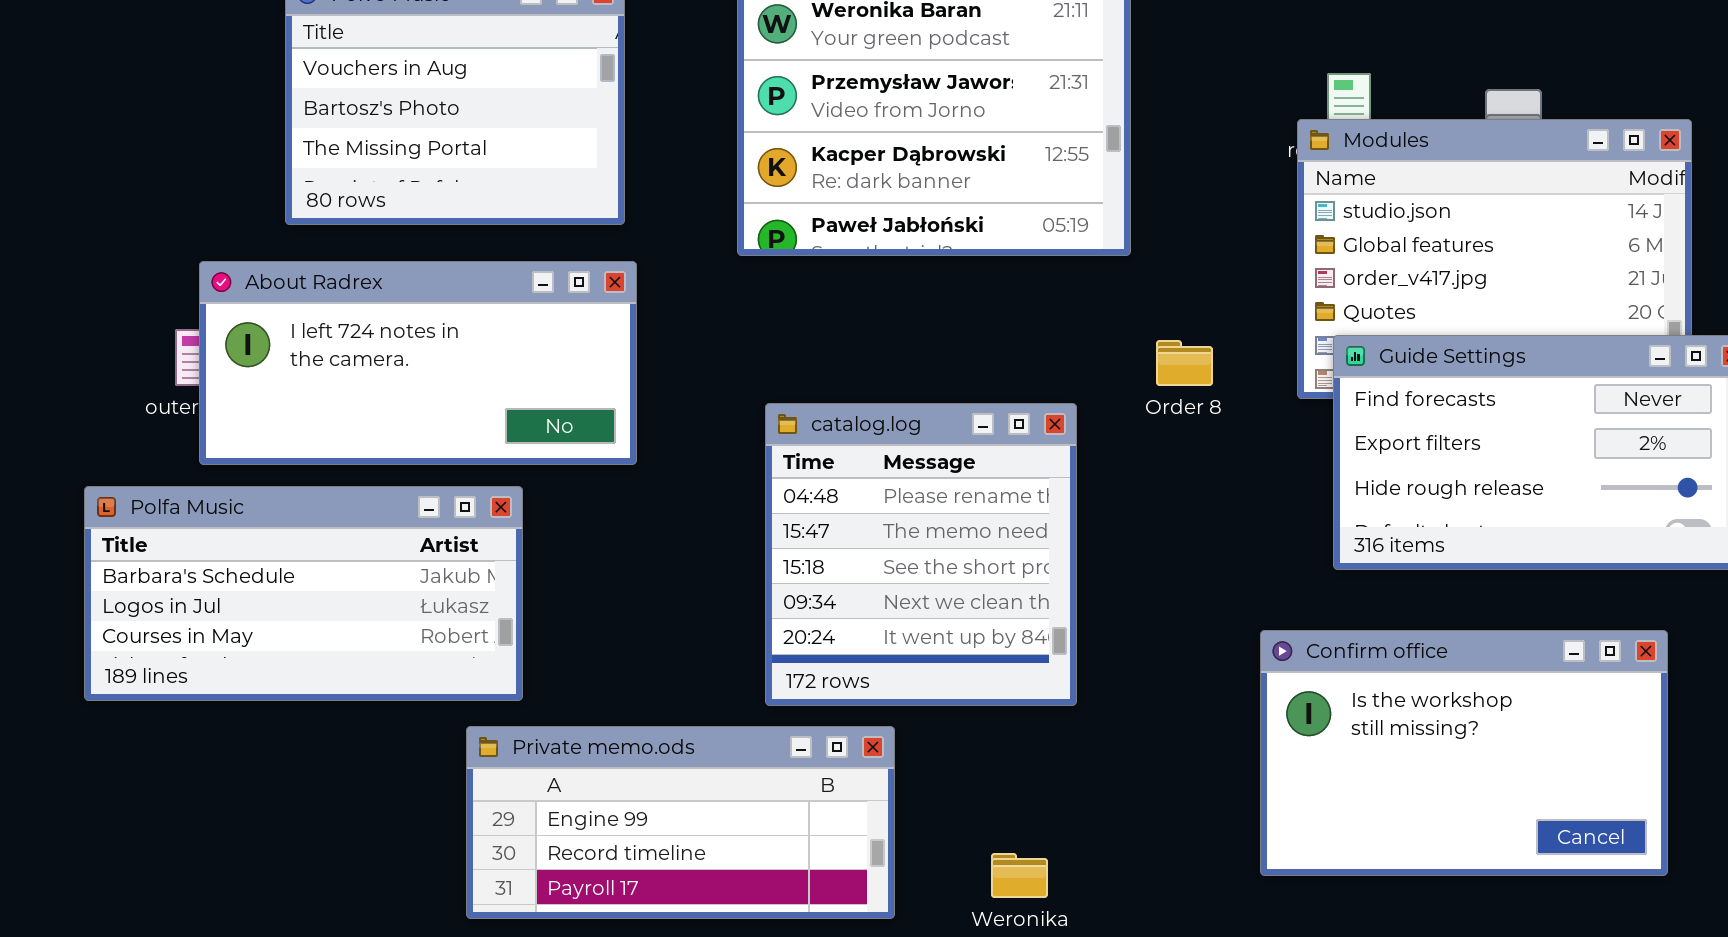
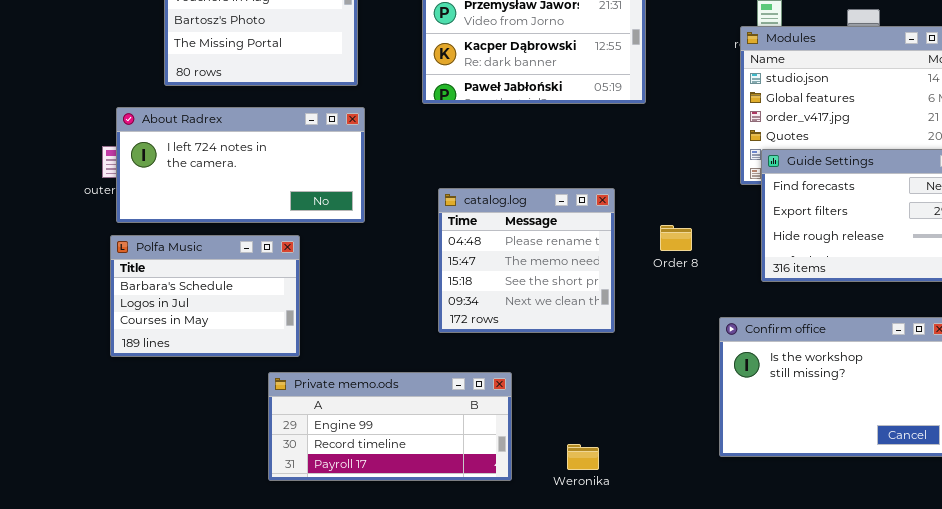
Order 8: [1156,340,1213,386] -> [660,225,692,251], moved
catalog.log: [765,403,1077,706] -> [438,188,615,333], resized
Polfa Music: [84,486,523,701] -> [110,235,300,357], resized

